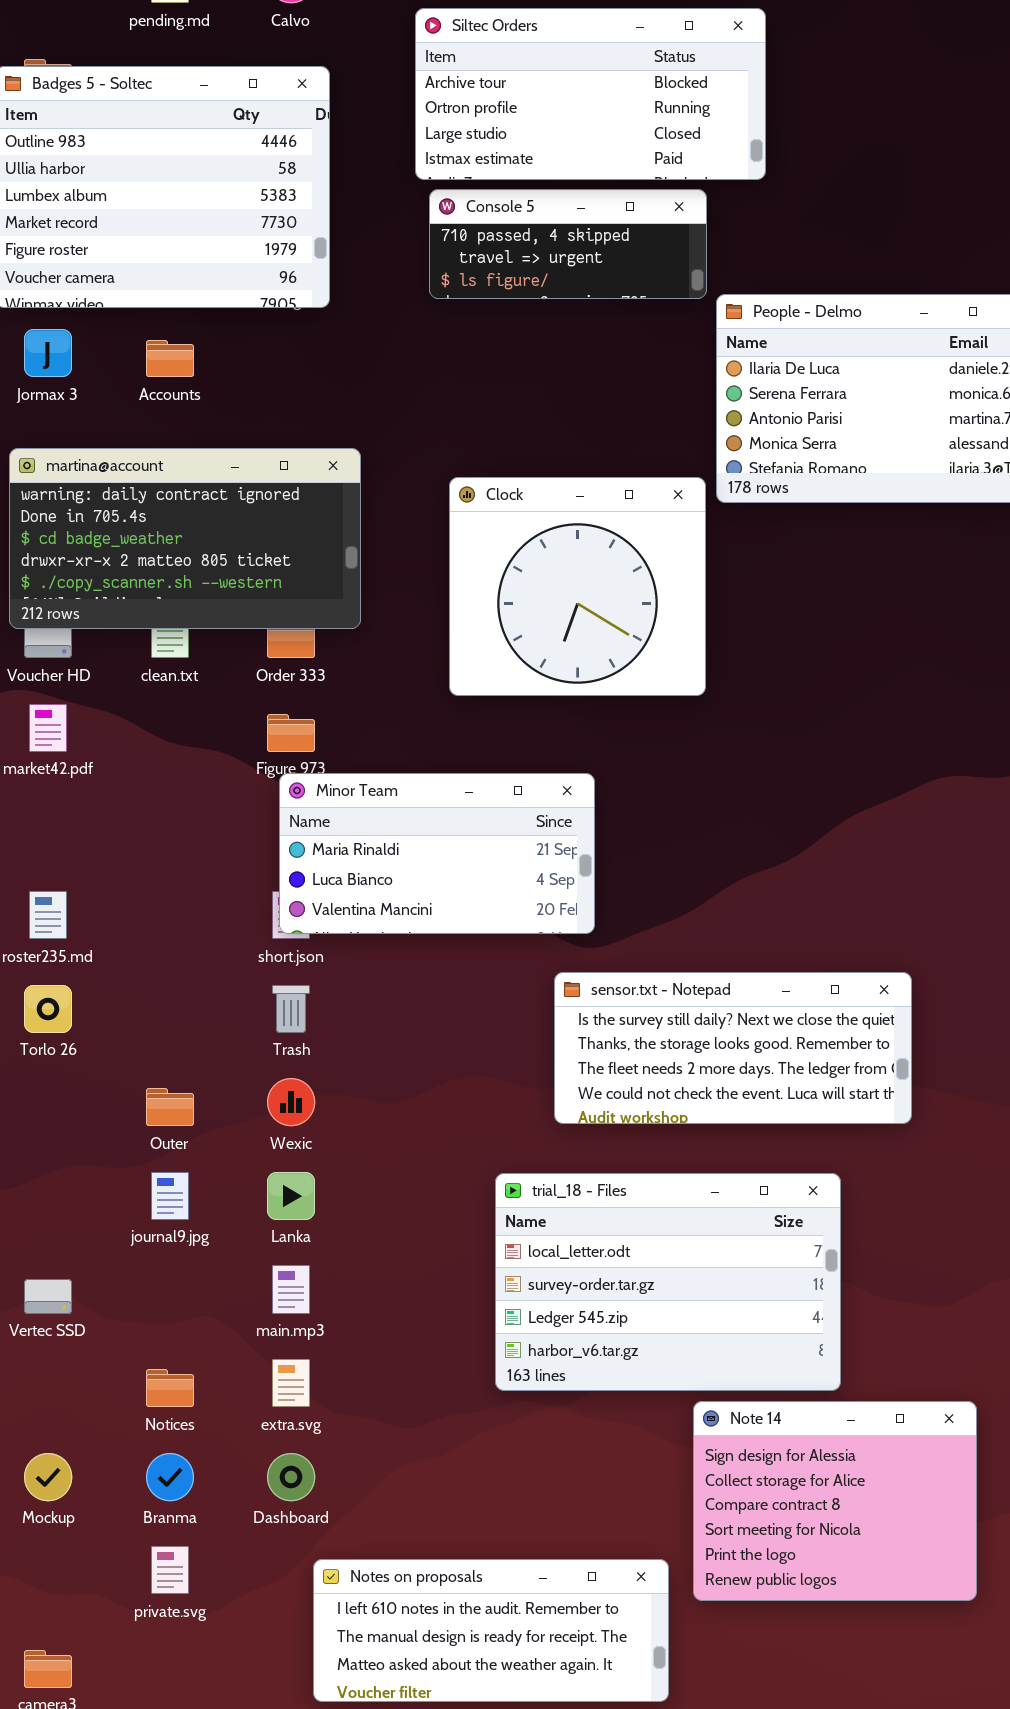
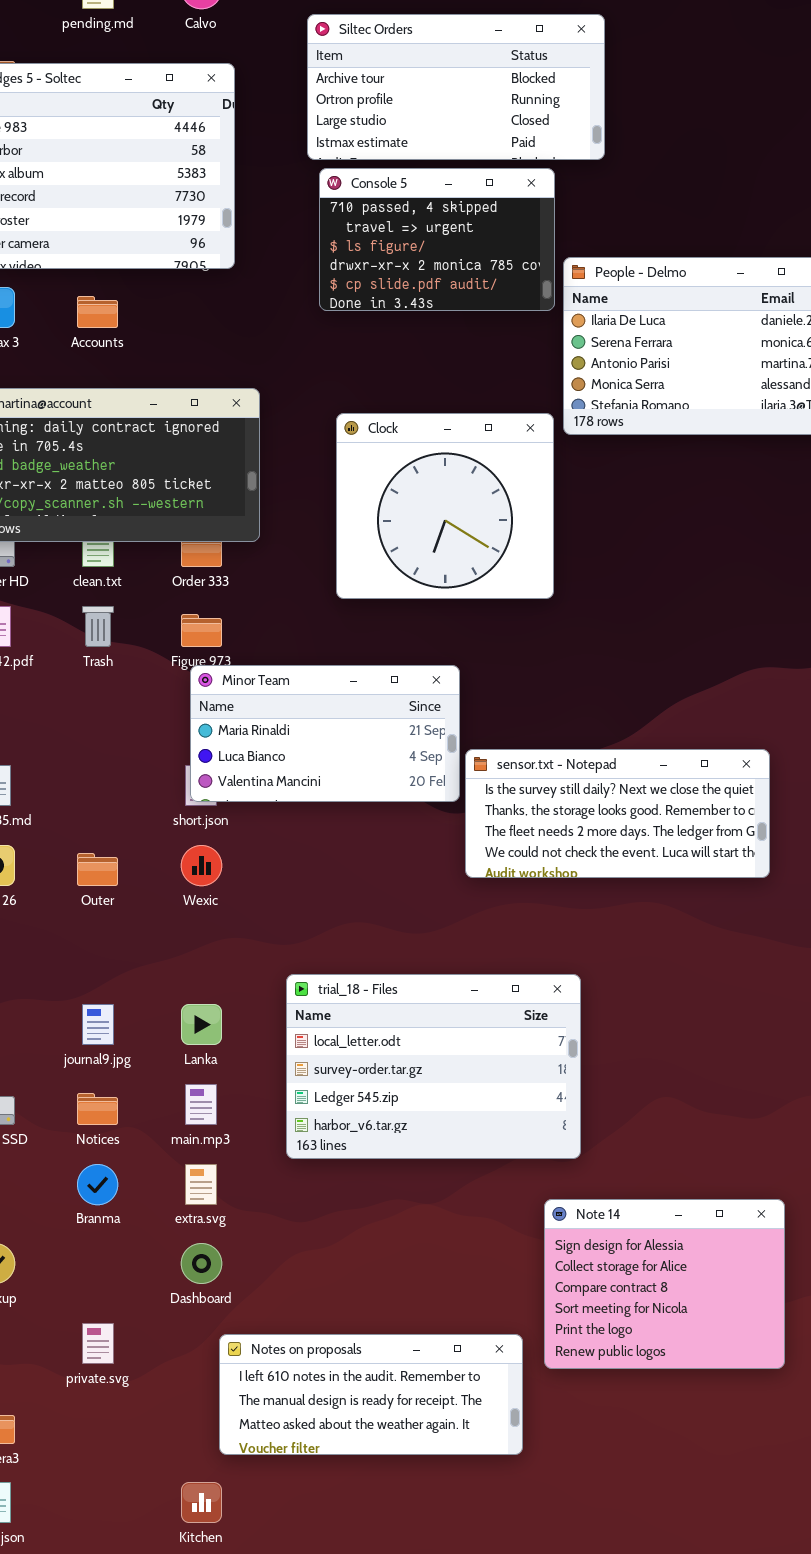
Console 5: [429,189,707,299] -> [319,168,555,311], resized
sensor.txt - Notepad: [554,972,912,1124] -> [465,749,770,878], moved
Trash: [272,985,310,1033] -> [82,606,114,647], moved
Wexic: [267,1078,315,1126] -> [181,845,222,886], moved
Outer: [146,1088,194,1126] -> [77,853,118,886], moved
trial_18 - Files: [495,1173,841,1391] -> [286,974,581,1159], moved
Notices: [146,1369,194,1407] -> [77,1093,118,1125], moved
Branma: [146,1453,194,1501] -> [77,1164,118,1205], moved

